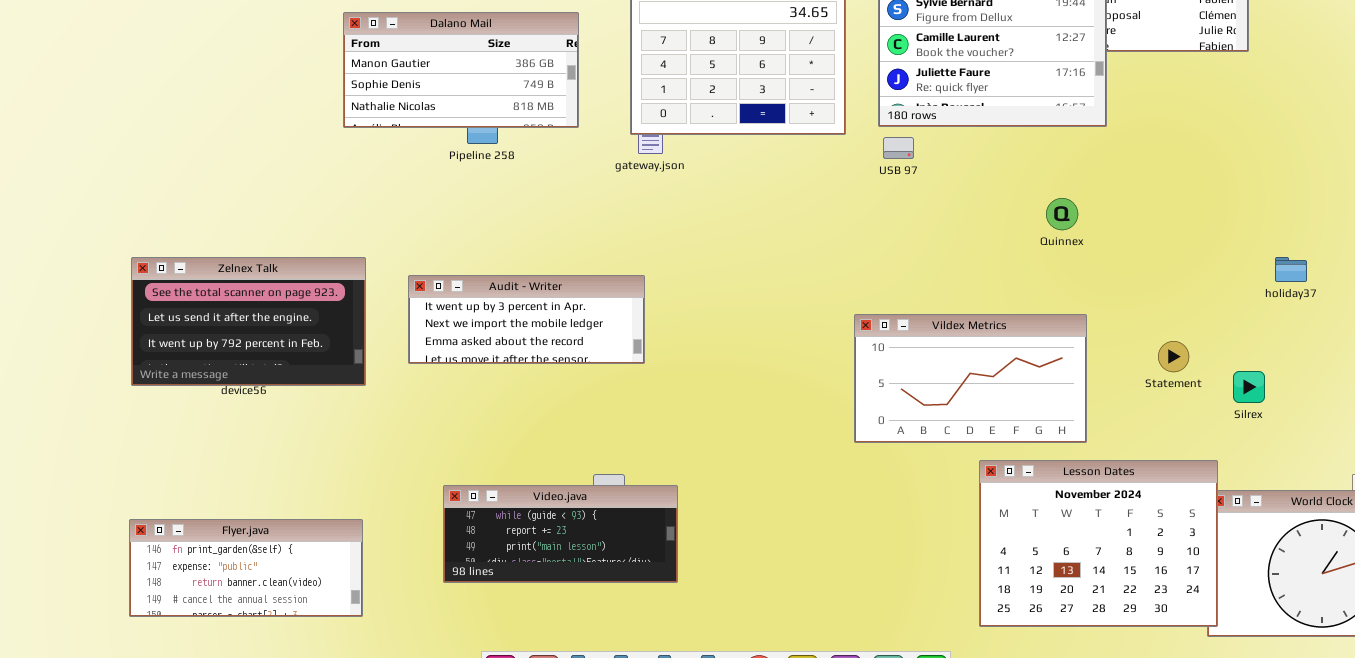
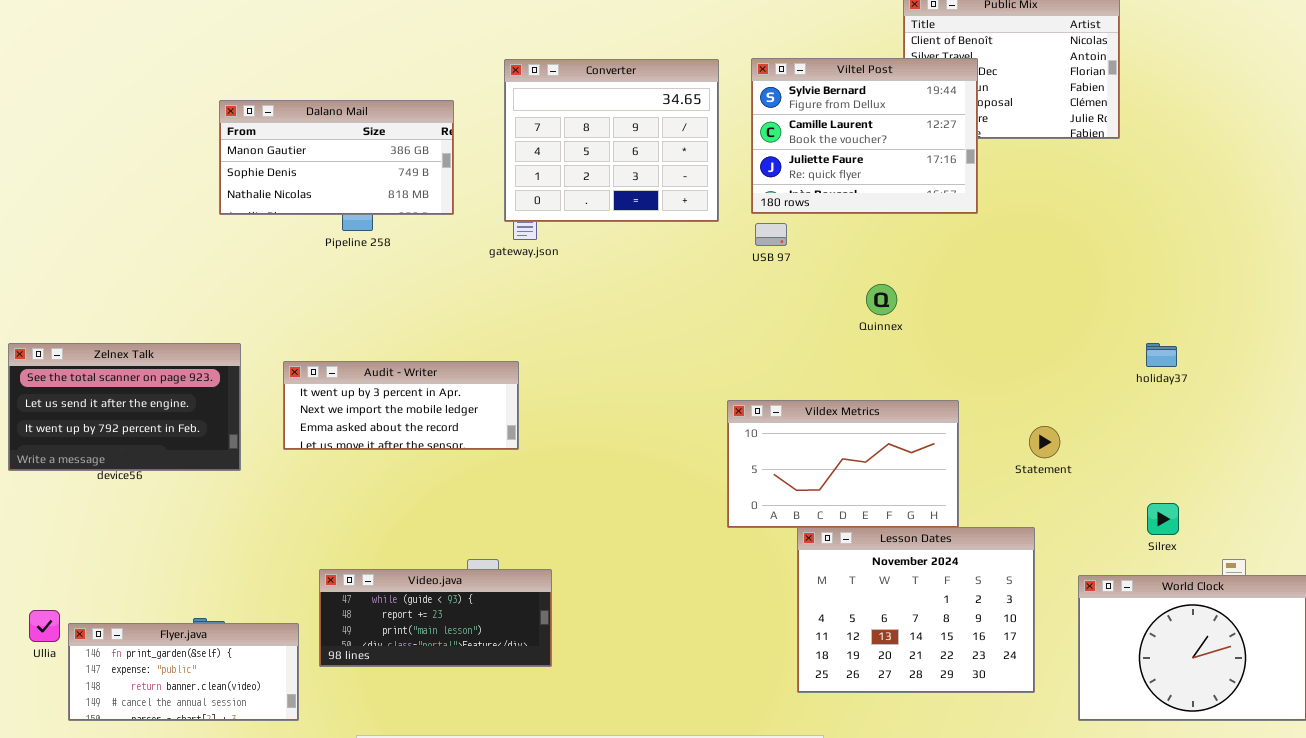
Quinnex: [1046,198,1078,230] -> [866,284,897,315], moved
Silrex: [1233,371,1265,403] -> [1147,503,1179,535], moved
Lesson Dates: [979,460,1218,627] -> [797,527,1035,693], moved
Flyer.java: [129,519,363,617] -> [68,623,299,721], moved

